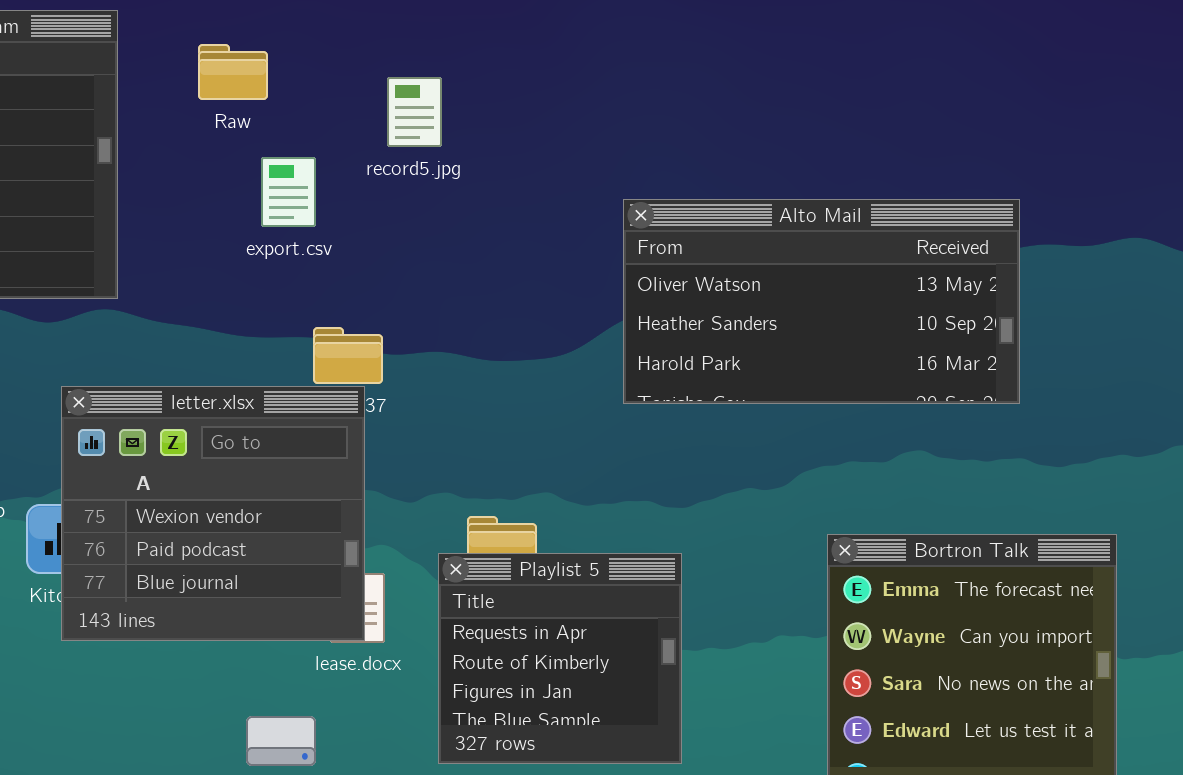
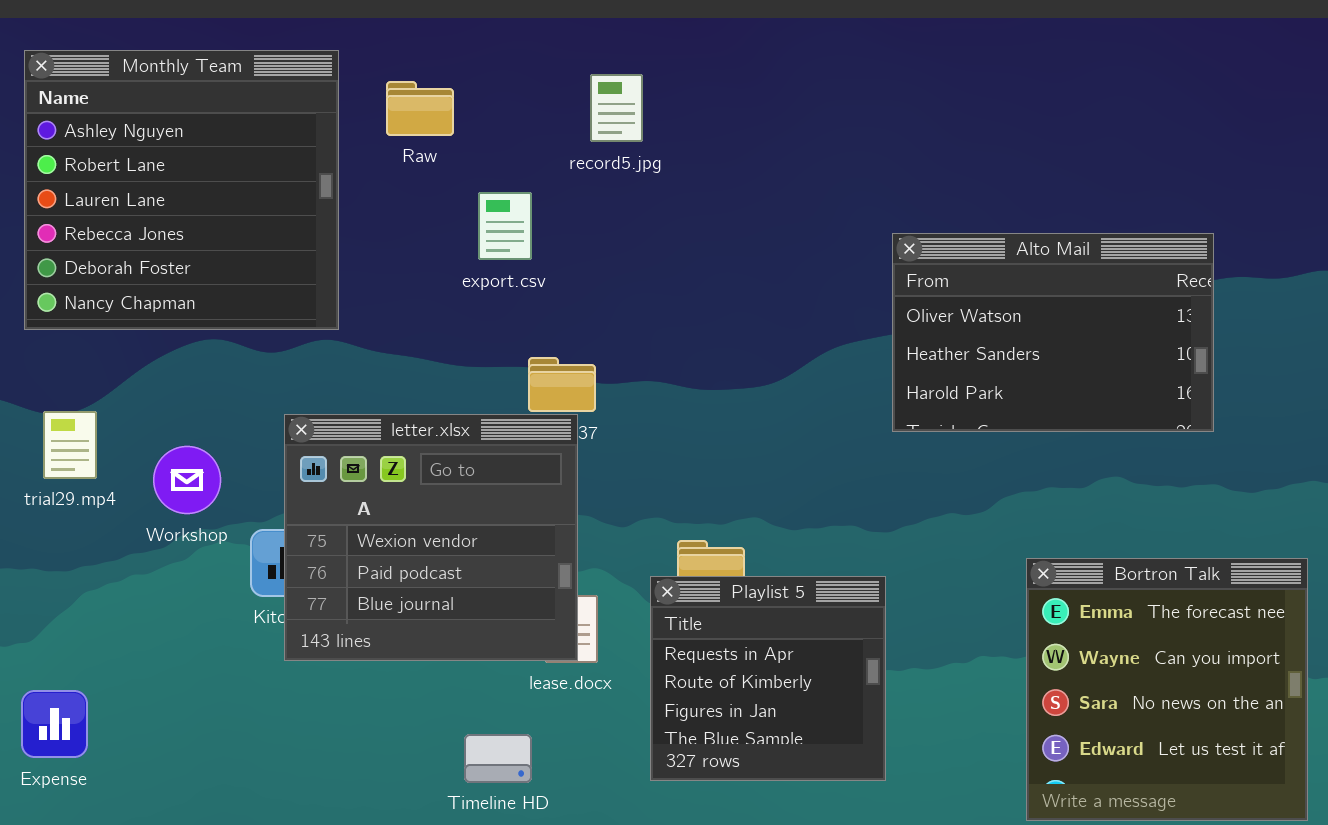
Raw: [198,44,268,100] -> [386,81,454,136], moved
record5.jpg: [387,77,442,147] -> [590,74,643,142], moved
Alto Mail: [623,199,1020,404] -> [892,233,1214,432], resized

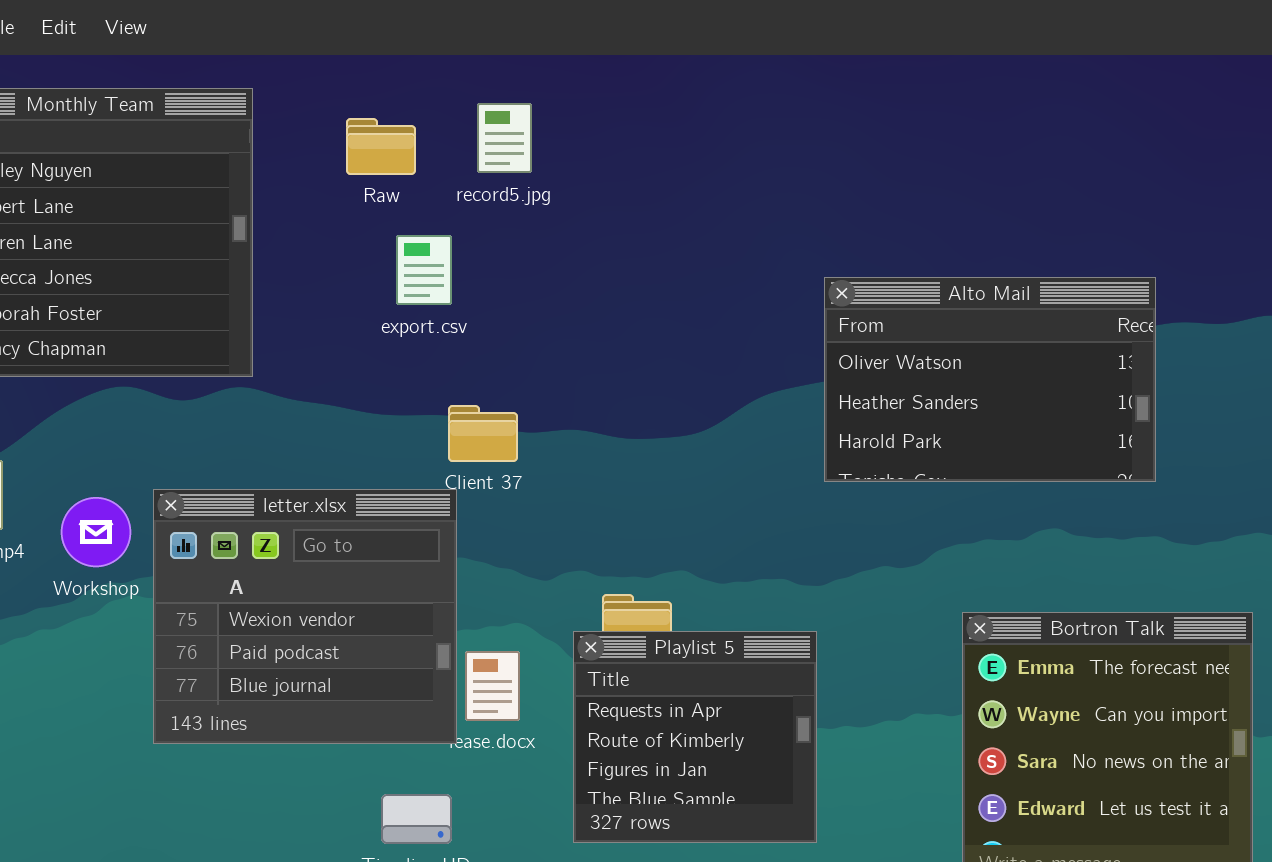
record5.jpg: [590,74,643,142] -> [477,103,532,173], moved
Raw: [386,81,454,136] -> [346,118,416,175], moved
letter.xlsx: [284,414,578,661] -> [153,489,457,744], moved

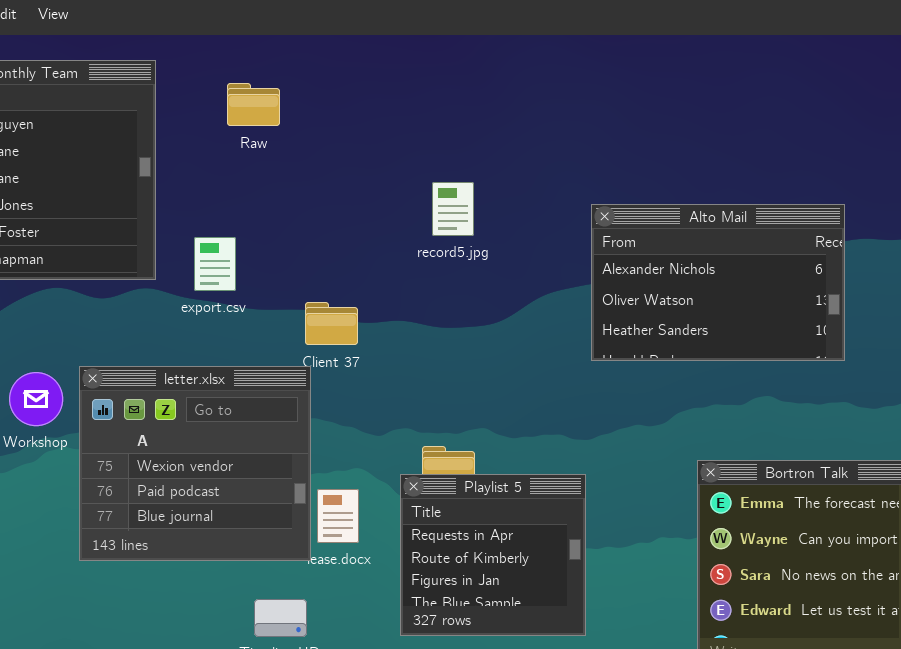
record5.jpg: [477,103,532,173] -> [432,182,474,236], moved
export.csv: [396,235,452,305] -> [194,237,236,291], moved
Alto Mail: [824,277,1156,482] -> [591,204,845,361], scrolled up 1 row

